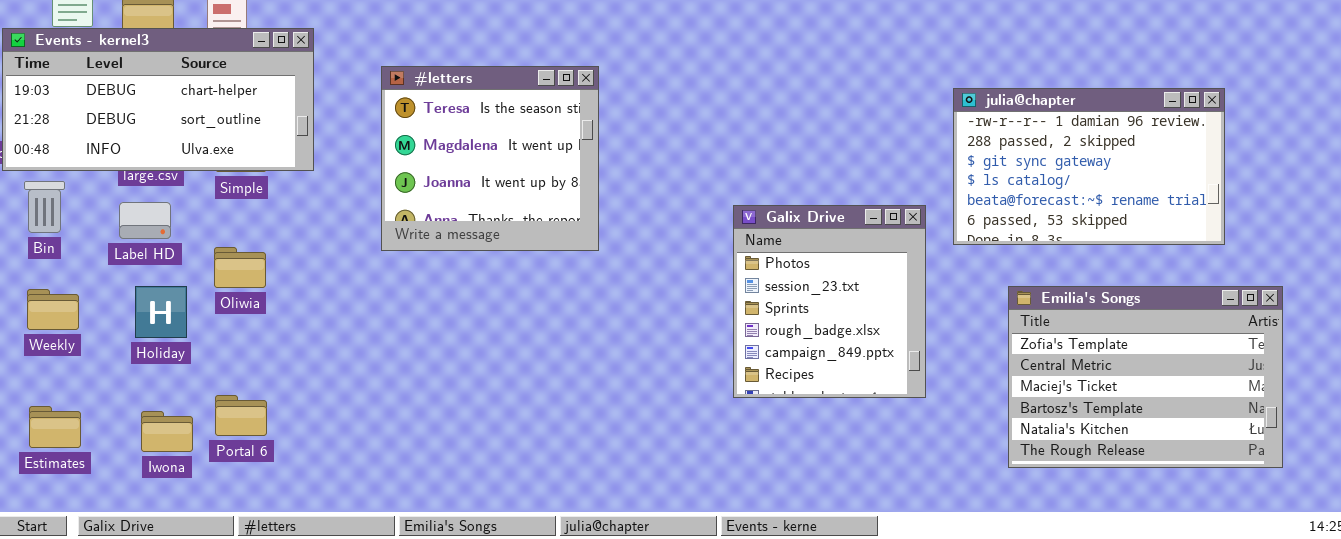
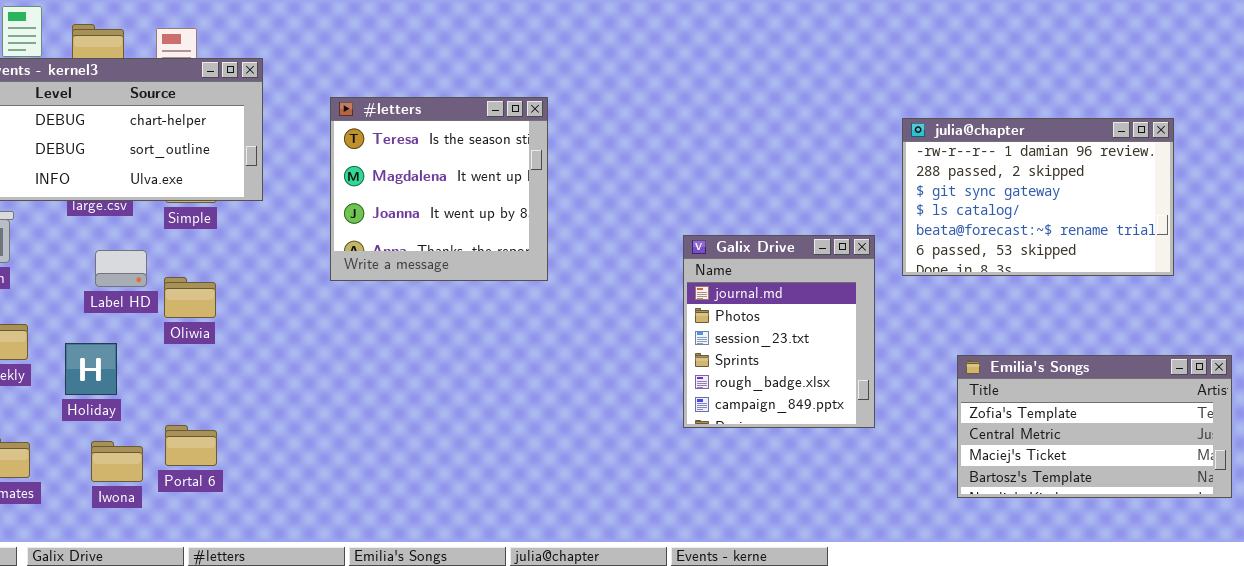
Label HD: [119,202,171,239] -> [95,250,147,287], moved
Galix Drive: [733,205,926,398] -> [683,235,875,428], scrolled up 1 row
Holiday: [135,286,187,338] -> [65,343,117,395], moved
Emilia's Songs: [1008,286,1283,468] -> [957,355,1232,498], resized

